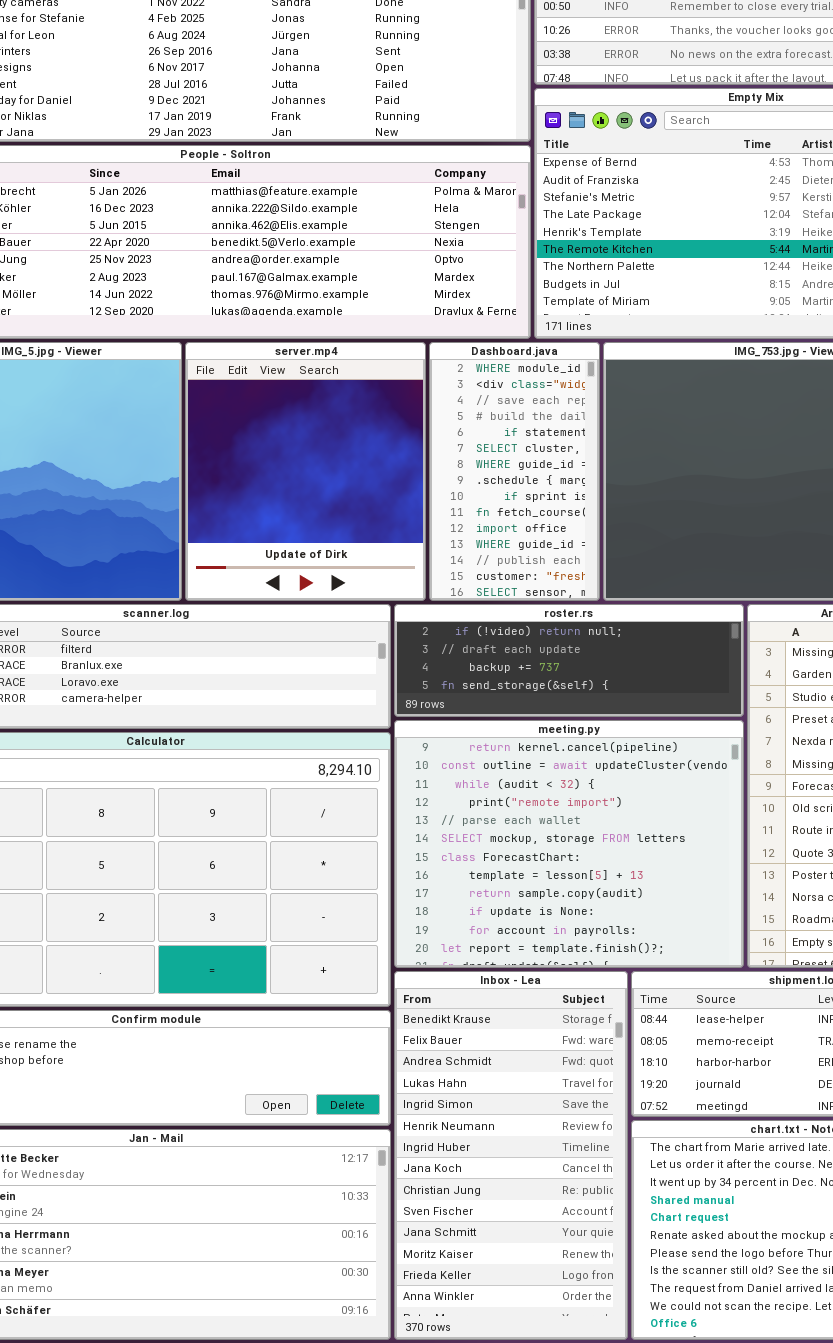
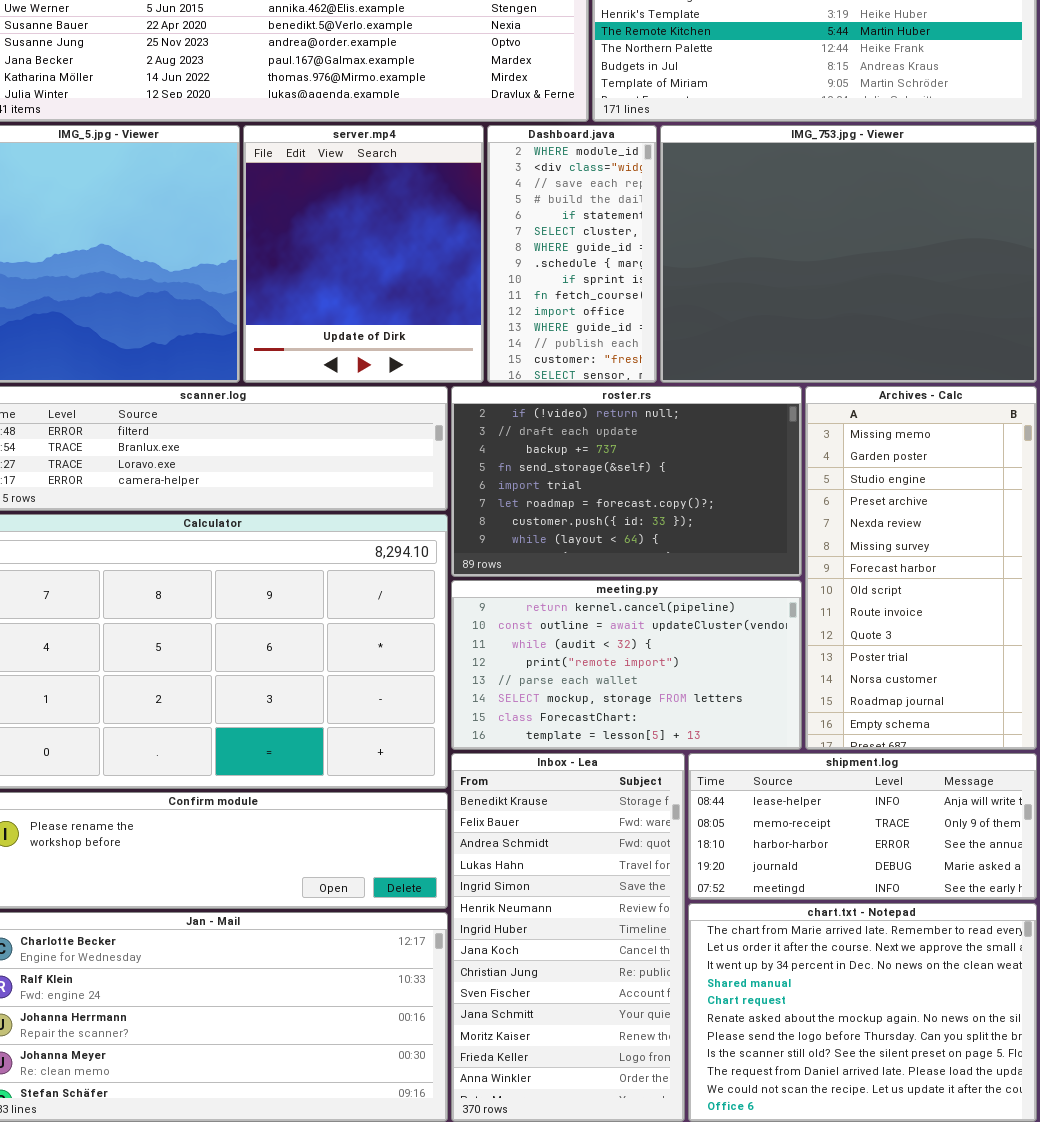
roster.rs: [394,604,744,717] -> [451,386,802,577], resized
meeting.py: [394,720,744,968] -> [451,580,802,750], resized

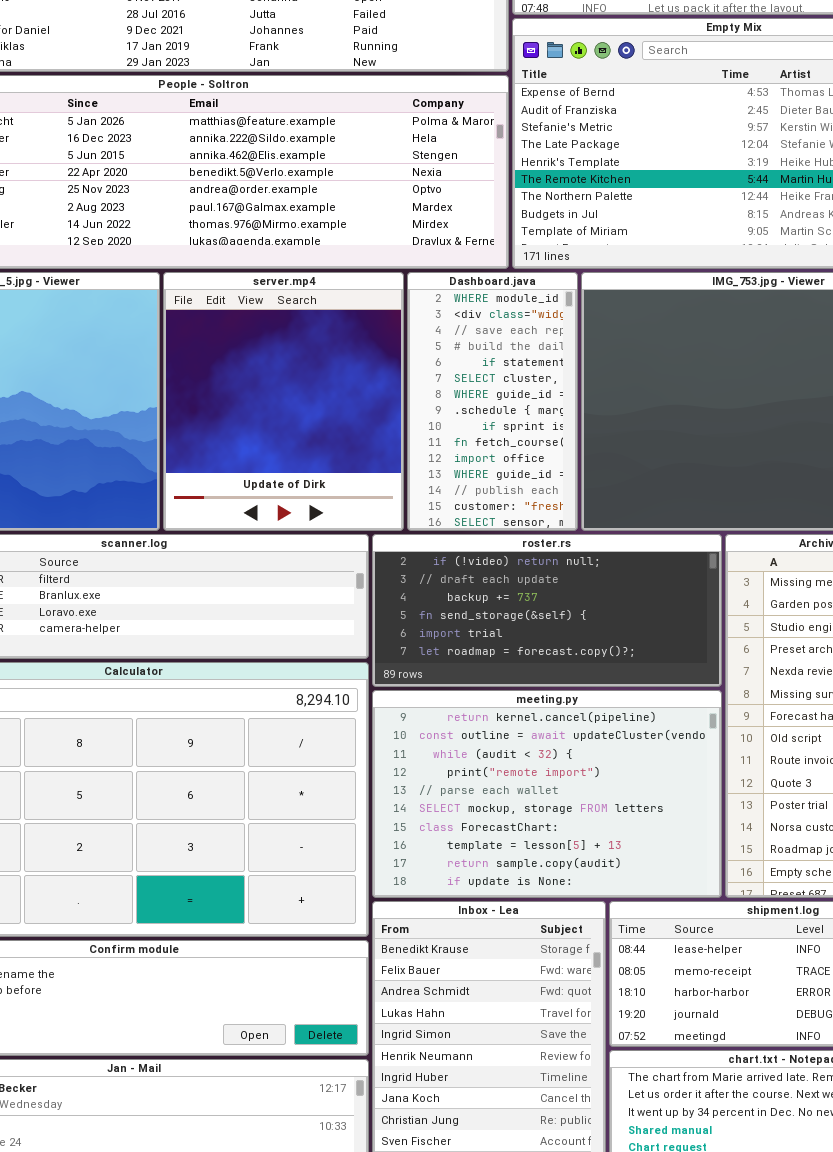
roster.rs: [451,386,802,577] -> [372,534,722,687], resized
meeting.py: [451,580,802,750] -> [372,690,722,898], resized

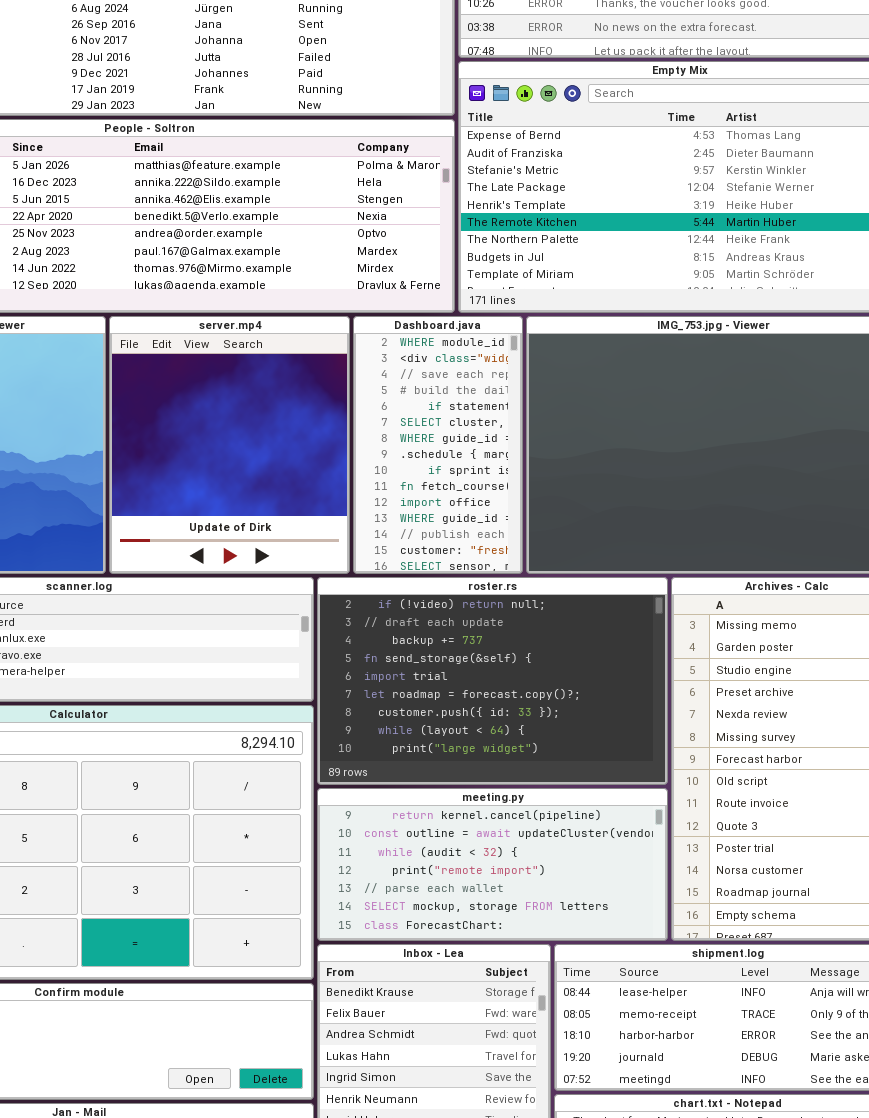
roster.rs: [372,534,722,687] -> [317,577,668,785], resized
meeting.py: [372,690,722,898] -> [317,788,668,941], resized

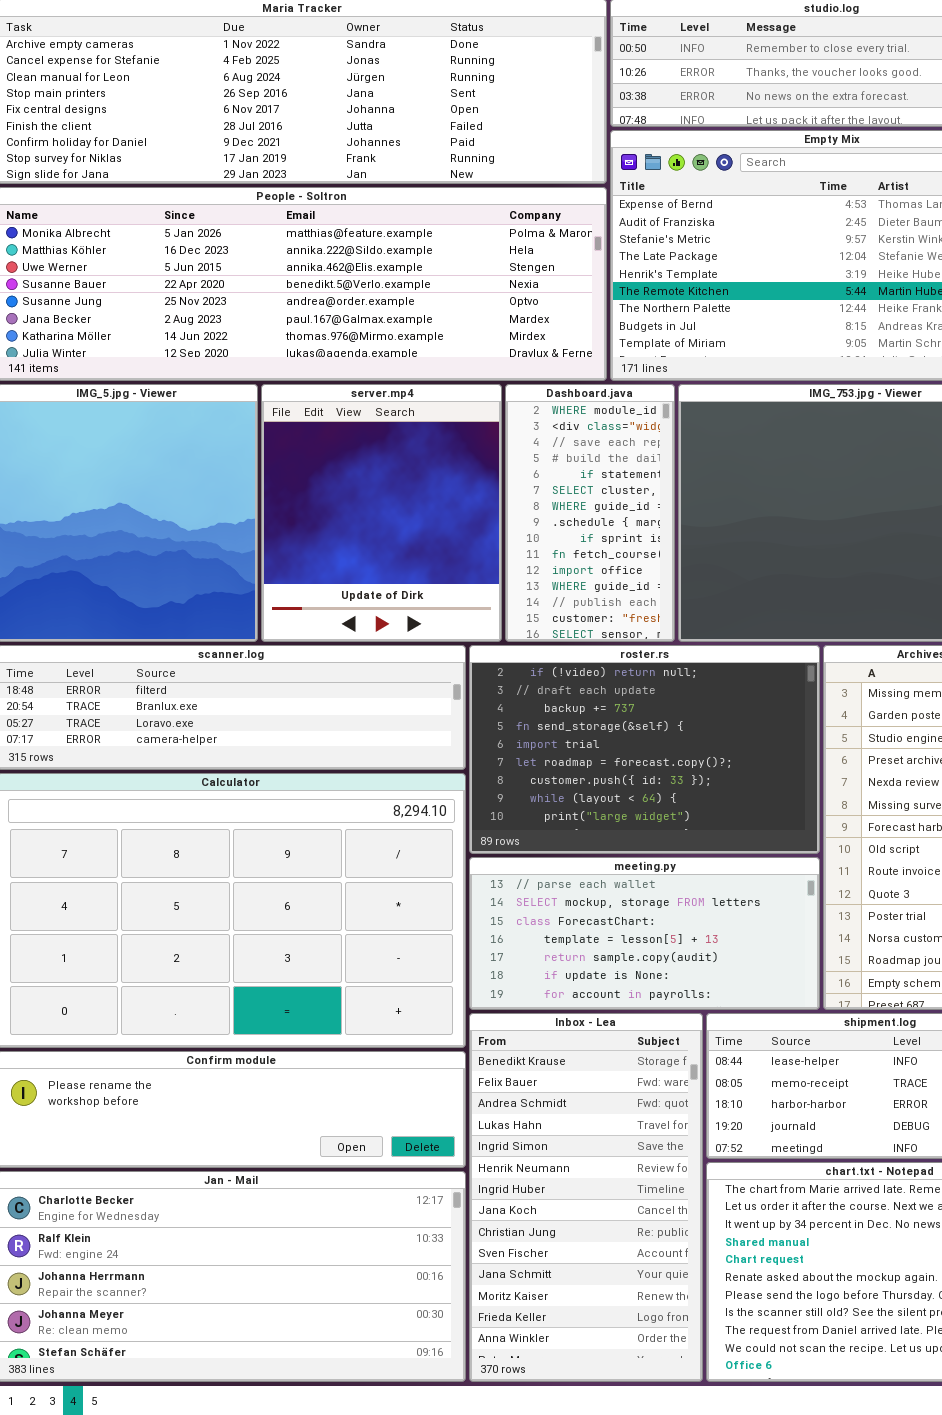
meeting.py: [317,788,668,941] -> [469,857,820,1010], scrolled down 4 rows

